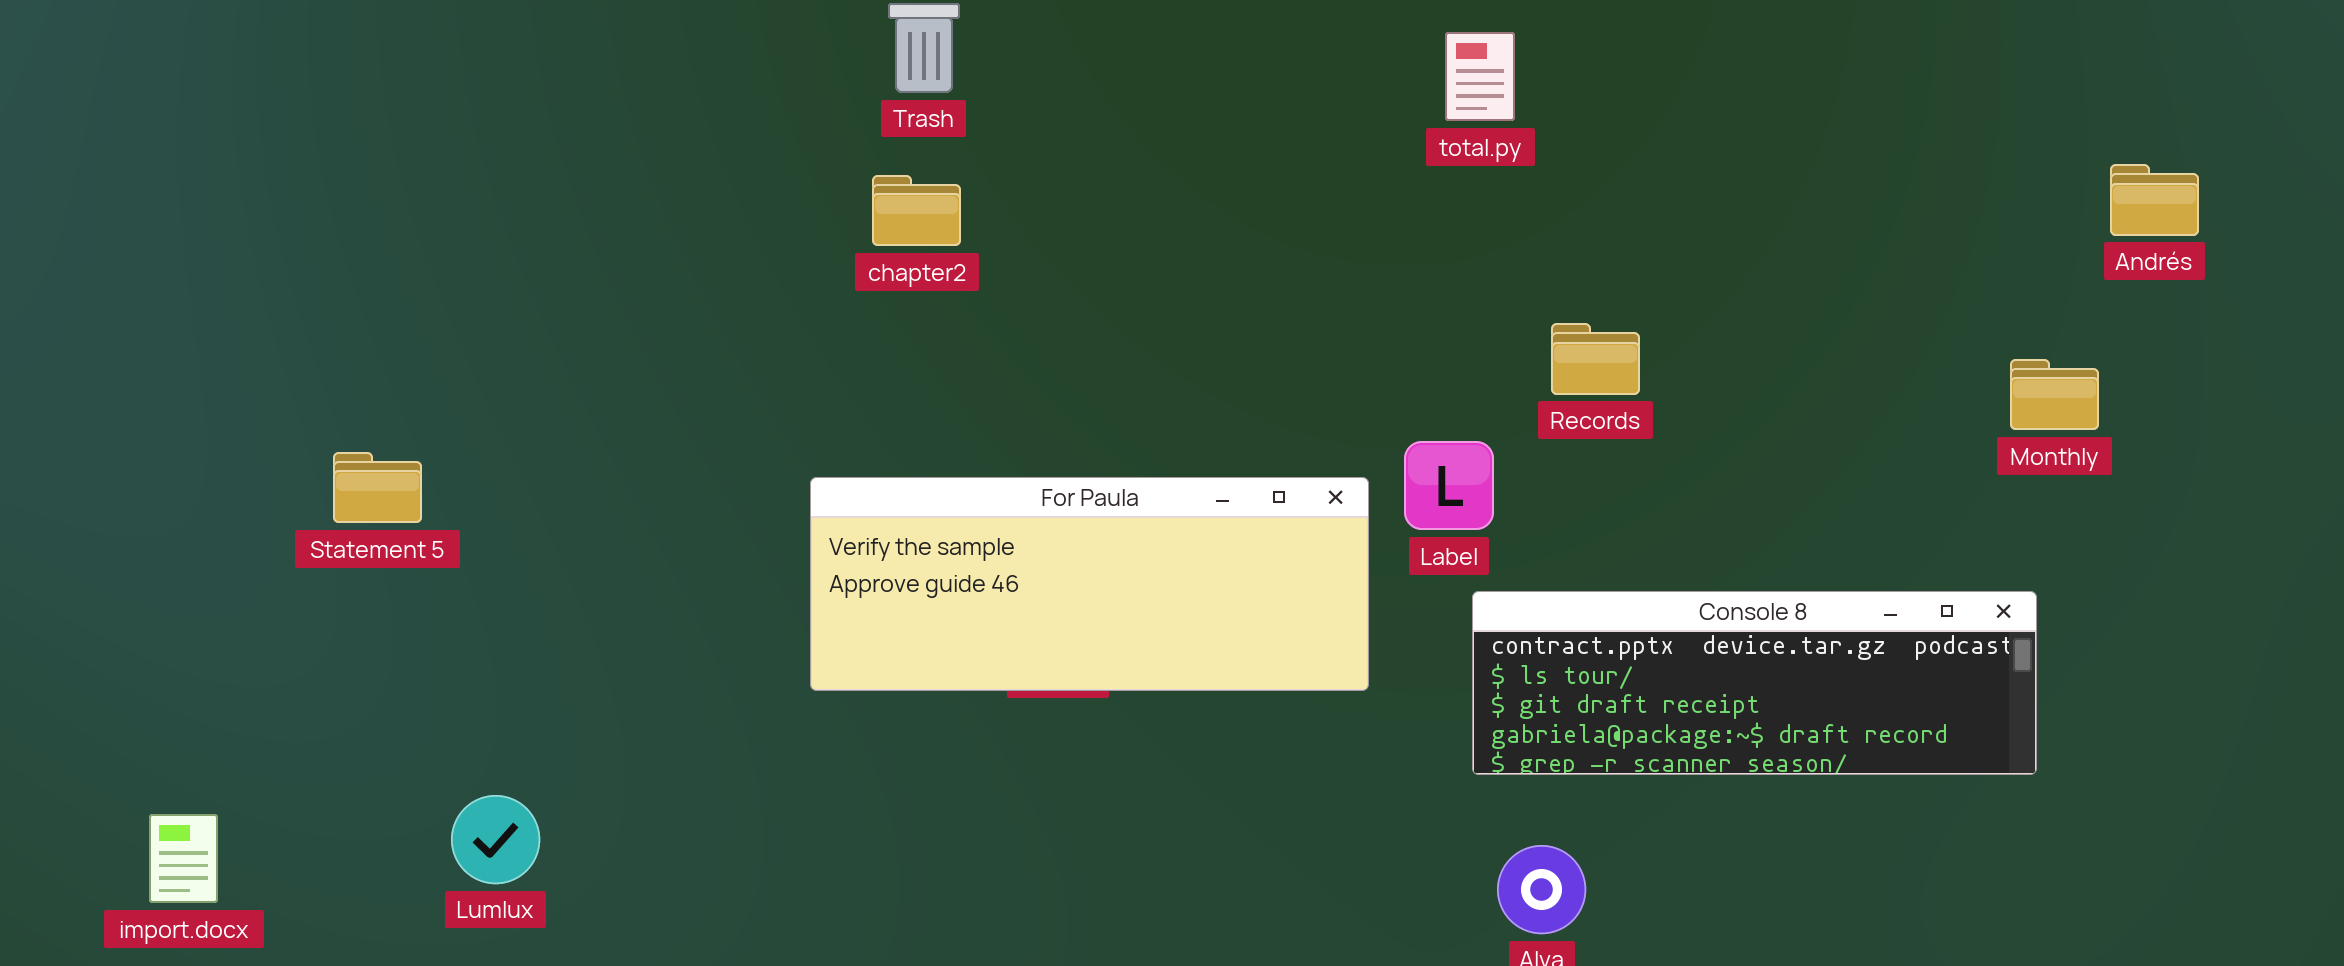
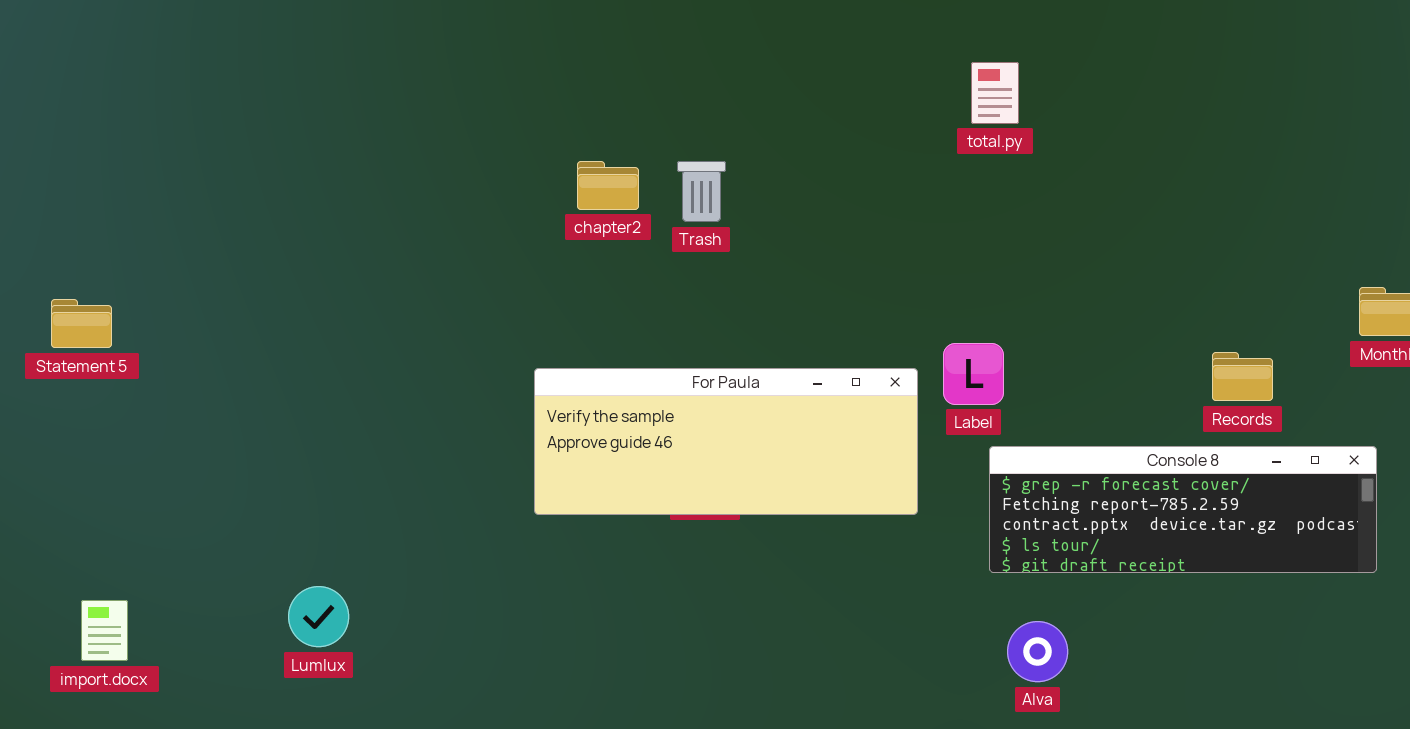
Trash: [888,3,960,93] -> [677,161,726,222], moved
Records: [1551,323,1640,395] -> [1212,352,1273,401], moved
Statement 5: [333,452,422,523] -> [51,299,112,348], moved
Console 8: [1472,591,2037,775] -> [989,446,1377,573], scrolled up 2 rows

